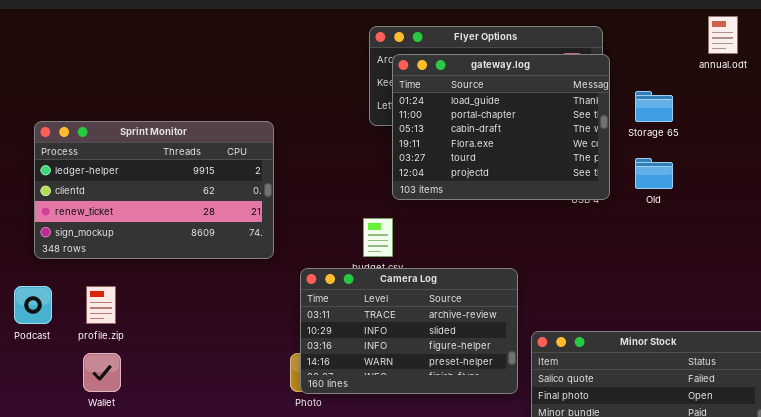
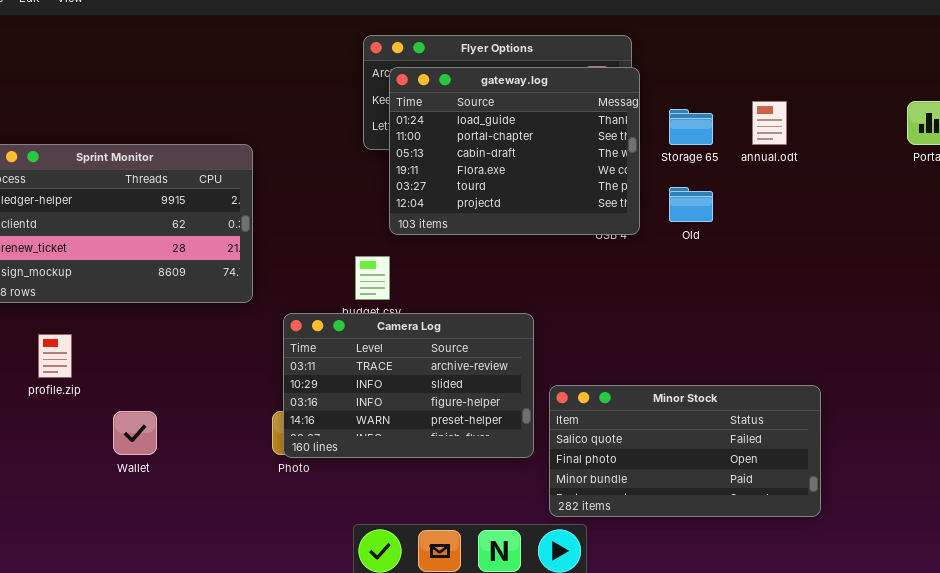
annual.odt: [708,16,738,54] -> [752,101,787,145], moved
Wallet: [83,353,121,392] -> [113,411,157,455], moved

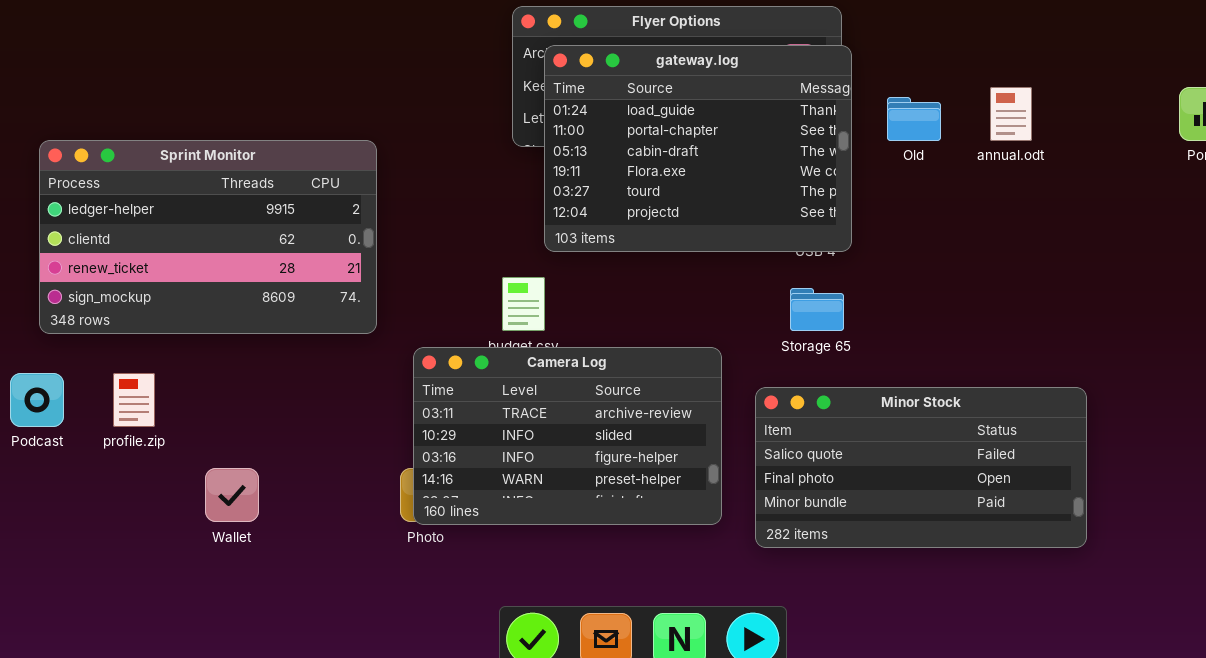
Storage 65: [669,109,713,145] -> [790,288,844,331], moved
Old: [669,187,713,222] -> [887,97,941,141], moved
Minor Stock: [549,385,821,517] -> [755,387,1087,548], moved

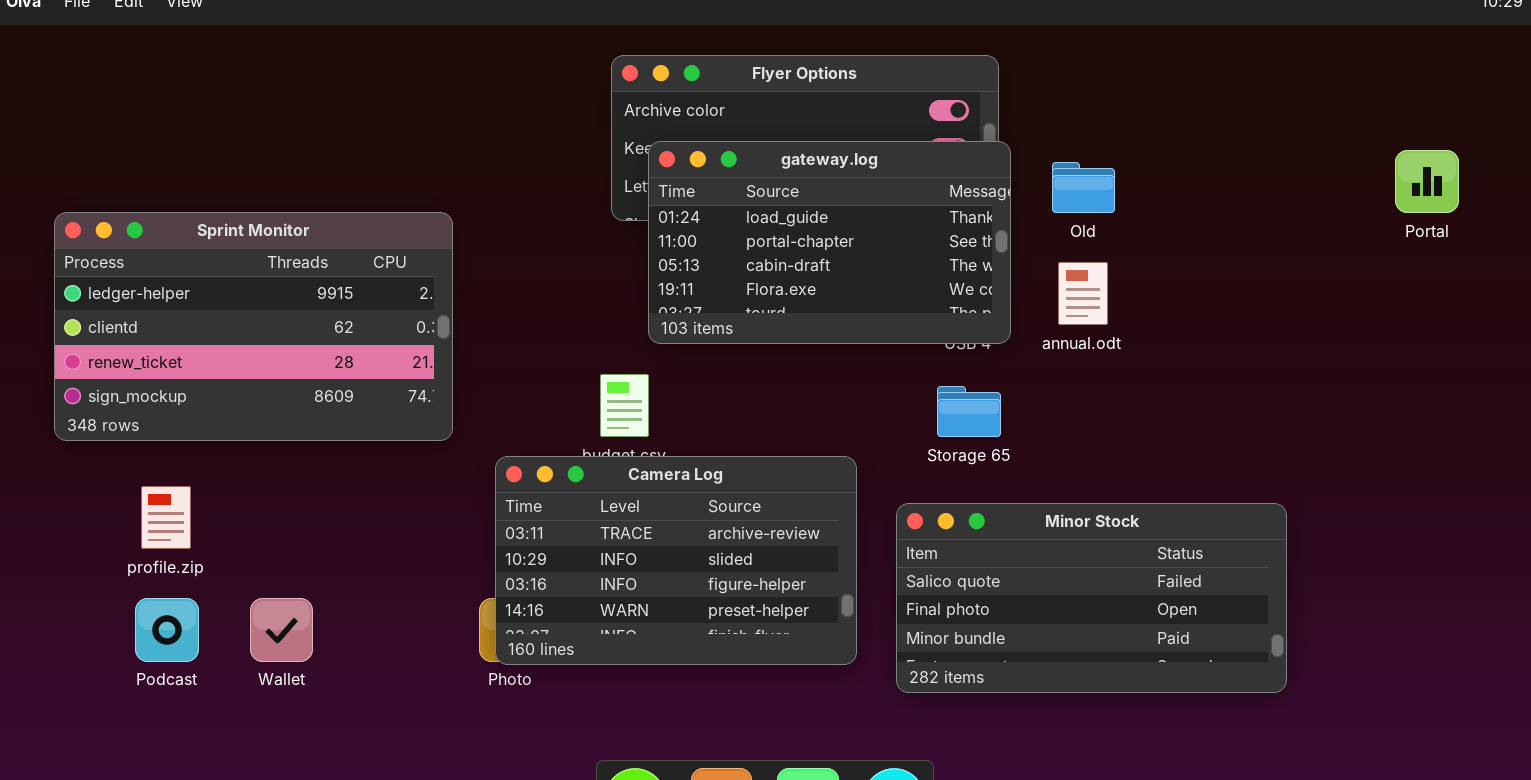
gateway.log: [544,45,852,252] -> [648,141,1011,344], resized
annual.odt: [990,87,1032,141] -> [1058,262,1108,325], moved
Podcast: [10,373,64,427] -> [135,598,199,662], moved

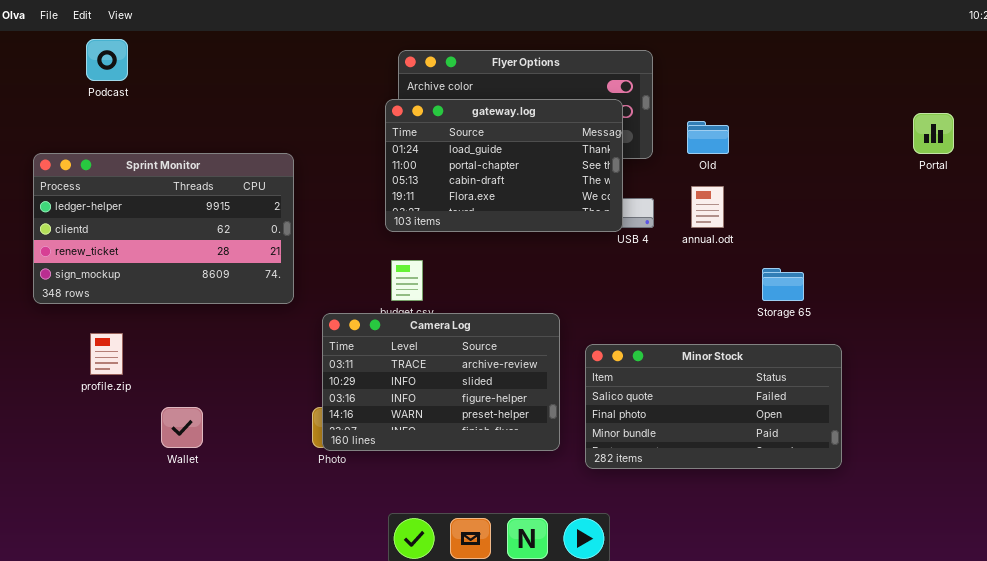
gateway.log: [648,141,1011,344] -> [385,99,623,232], moved
Storage 65: [937,386,1001,437] -> [762,268,804,301], moved
Podcast: [135,598,199,662] -> [86,39,128,81], moved

